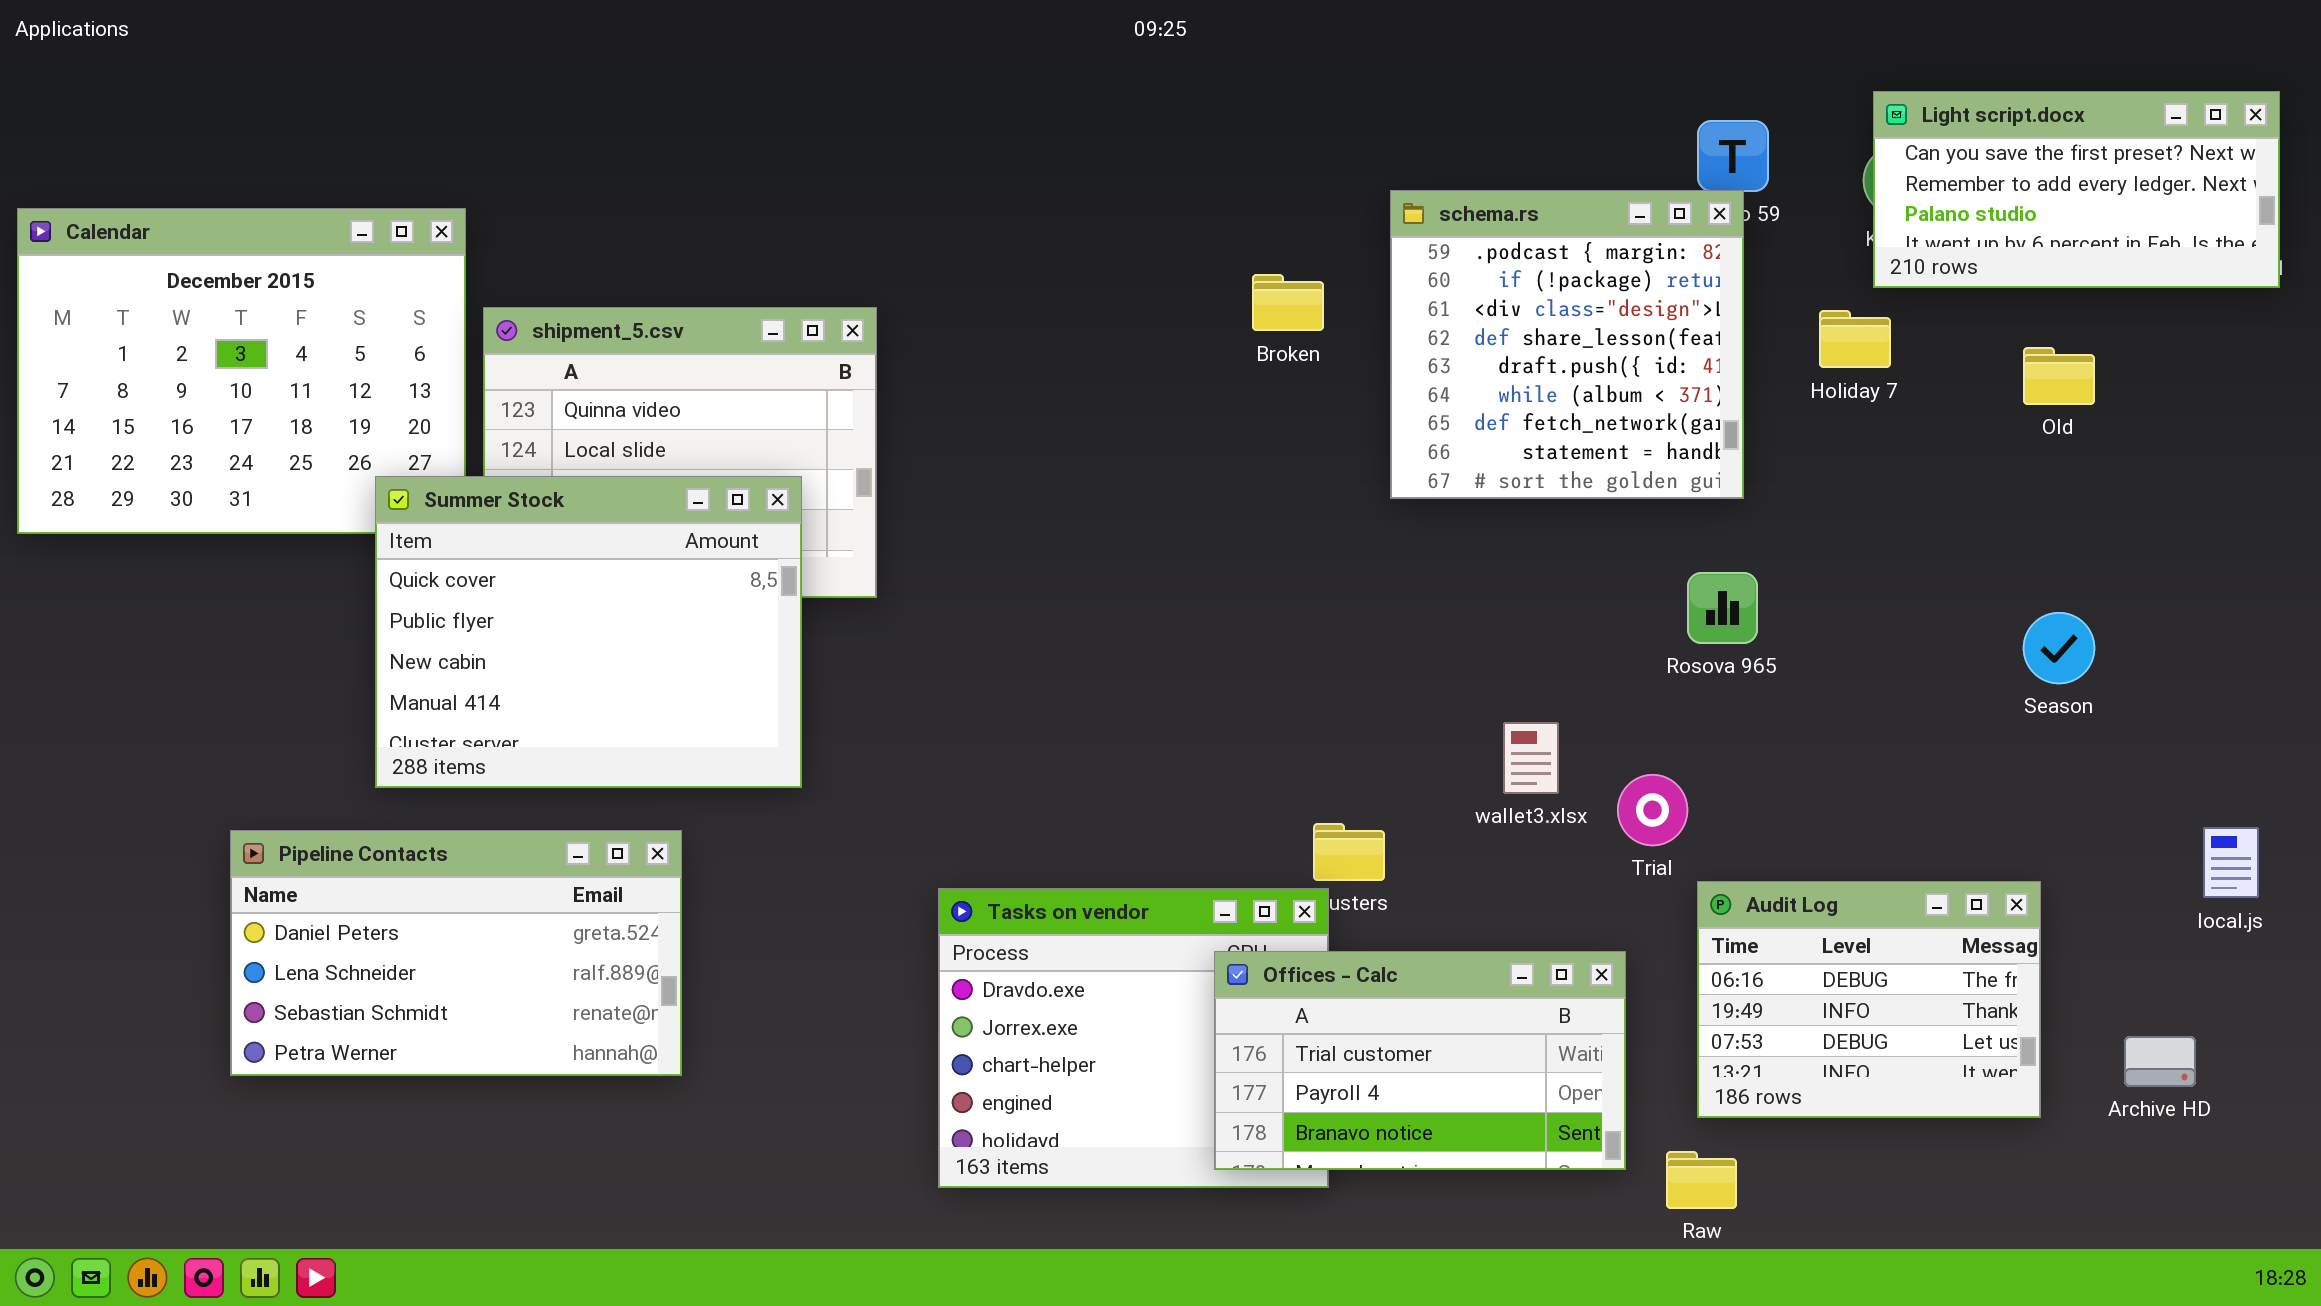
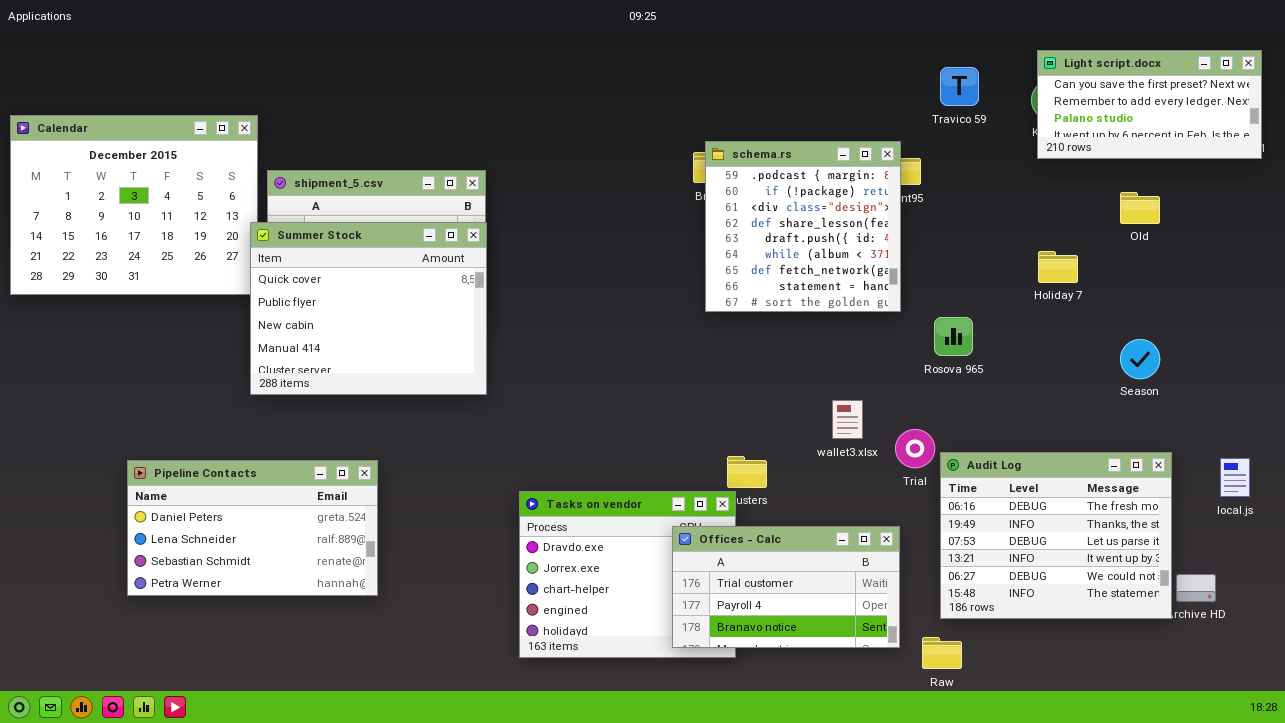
schema.rs: [1390,190,1744,499] -> [705,141,901,312], moved
Holiday 7: [1819,310,1891,368] -> [1038,251,1078,283], moved
Summer Stock: [375,476,802,788] -> [250,222,487,395], moved
Audit Log: [1697,881,2041,1118] -> [940,452,1172,619], resized

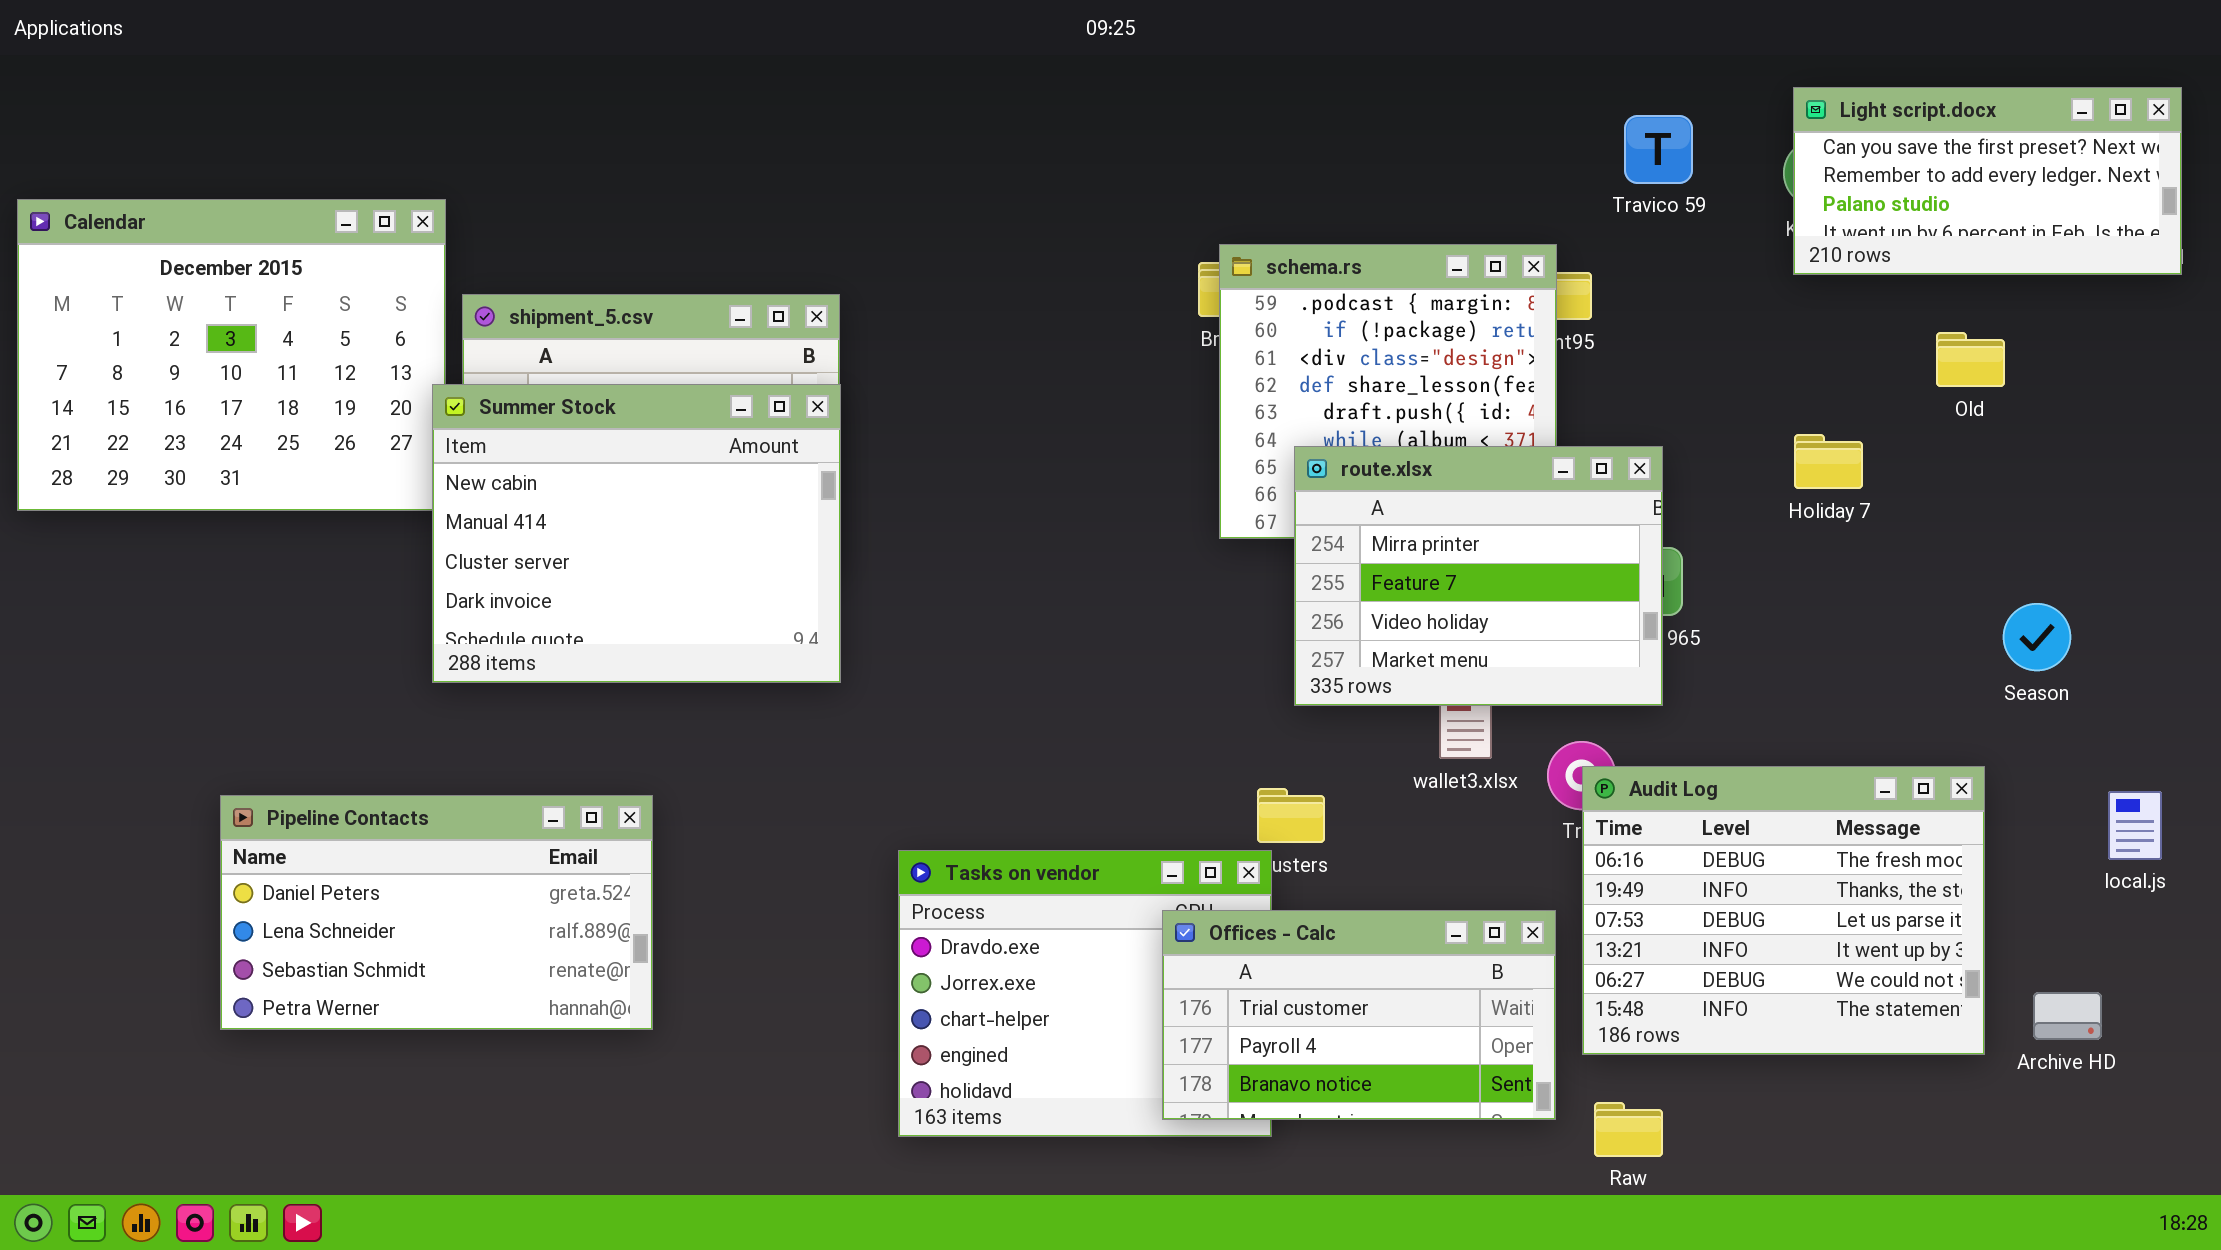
Summer Stock: [250,222,487,395] -> [432,384,841,683], scrolled down 2 rows
route.xlsx: none -> [1294,446,1663,706], opened
Season: [1120,339,1160,379] -> [2003,603,2071,671], moved
Audit Log: [940,452,1172,619] -> [1582,766,1985,1055], moved

